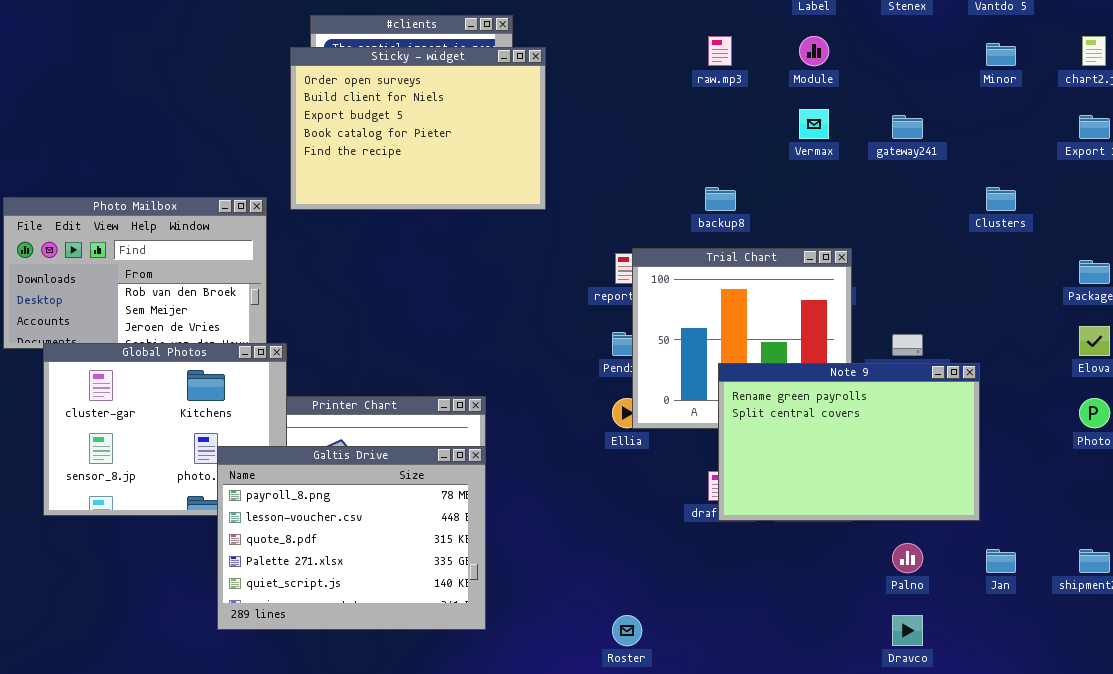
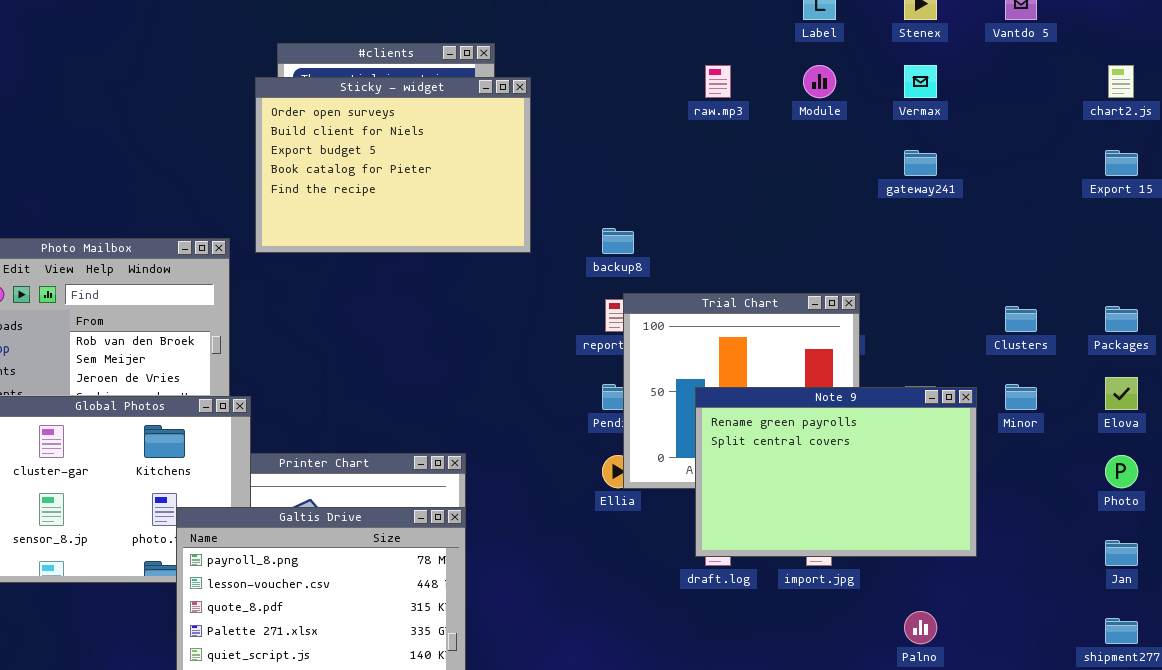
Minor: [986,43,1016,66] -> [1005,384,1037,410], moved
Vermax: [799,109,829,139] -> [904,65,937,98], moved
backup8: [705,187,736,211] -> [602,228,634,254], moved
Clusters: [986,187,1016,211] -> [1005,306,1037,332], moved
Note 9: [718,363,980,521] -> [695,387,977,557], moved
Jan: [986,549,1016,573] -> [1105,540,1138,566], moved

